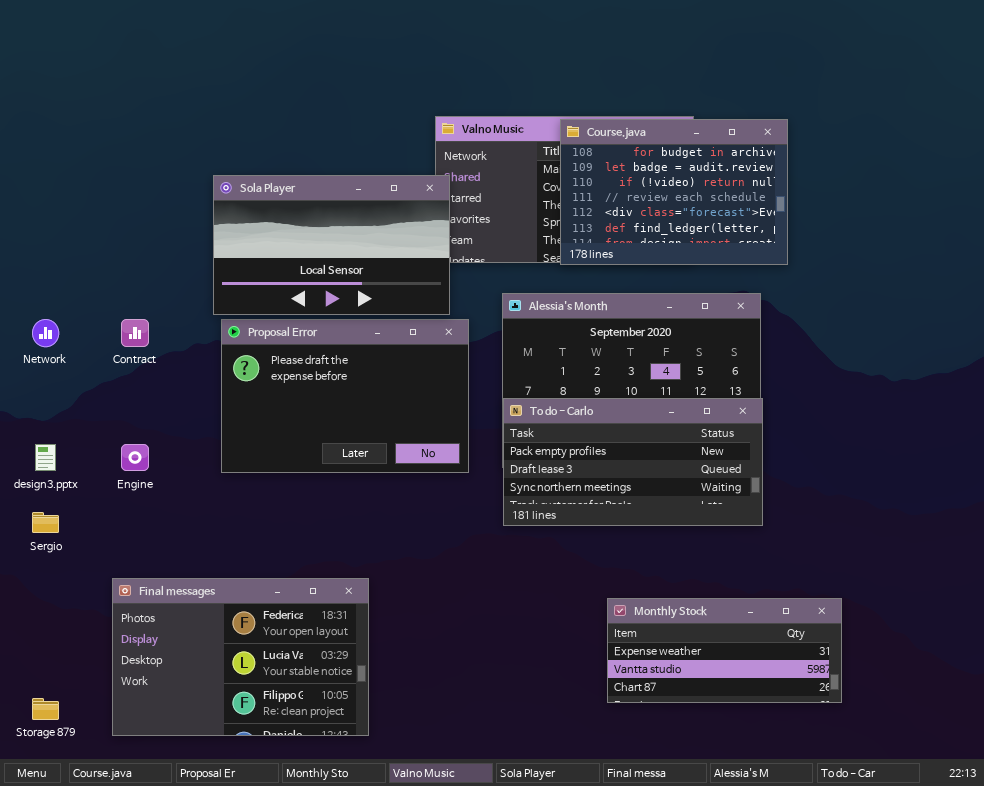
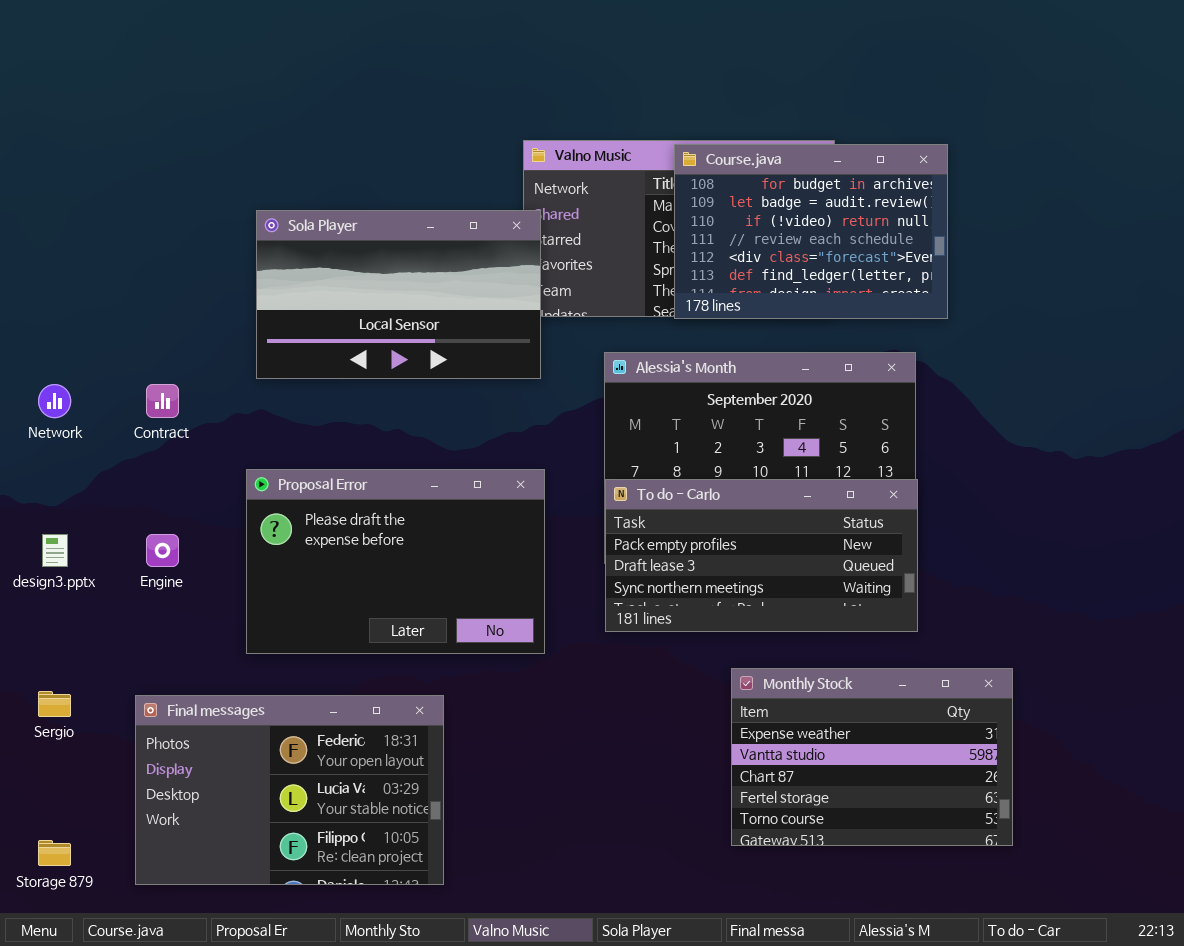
Proposal Error: [221,319,469,473] -> [246,469,545,654], moved
Sergio: [32,512,59,533] -> [38,691,71,717], moved
Monthly Stock: [607,598,842,703] -> [731,668,1013,846], resized

